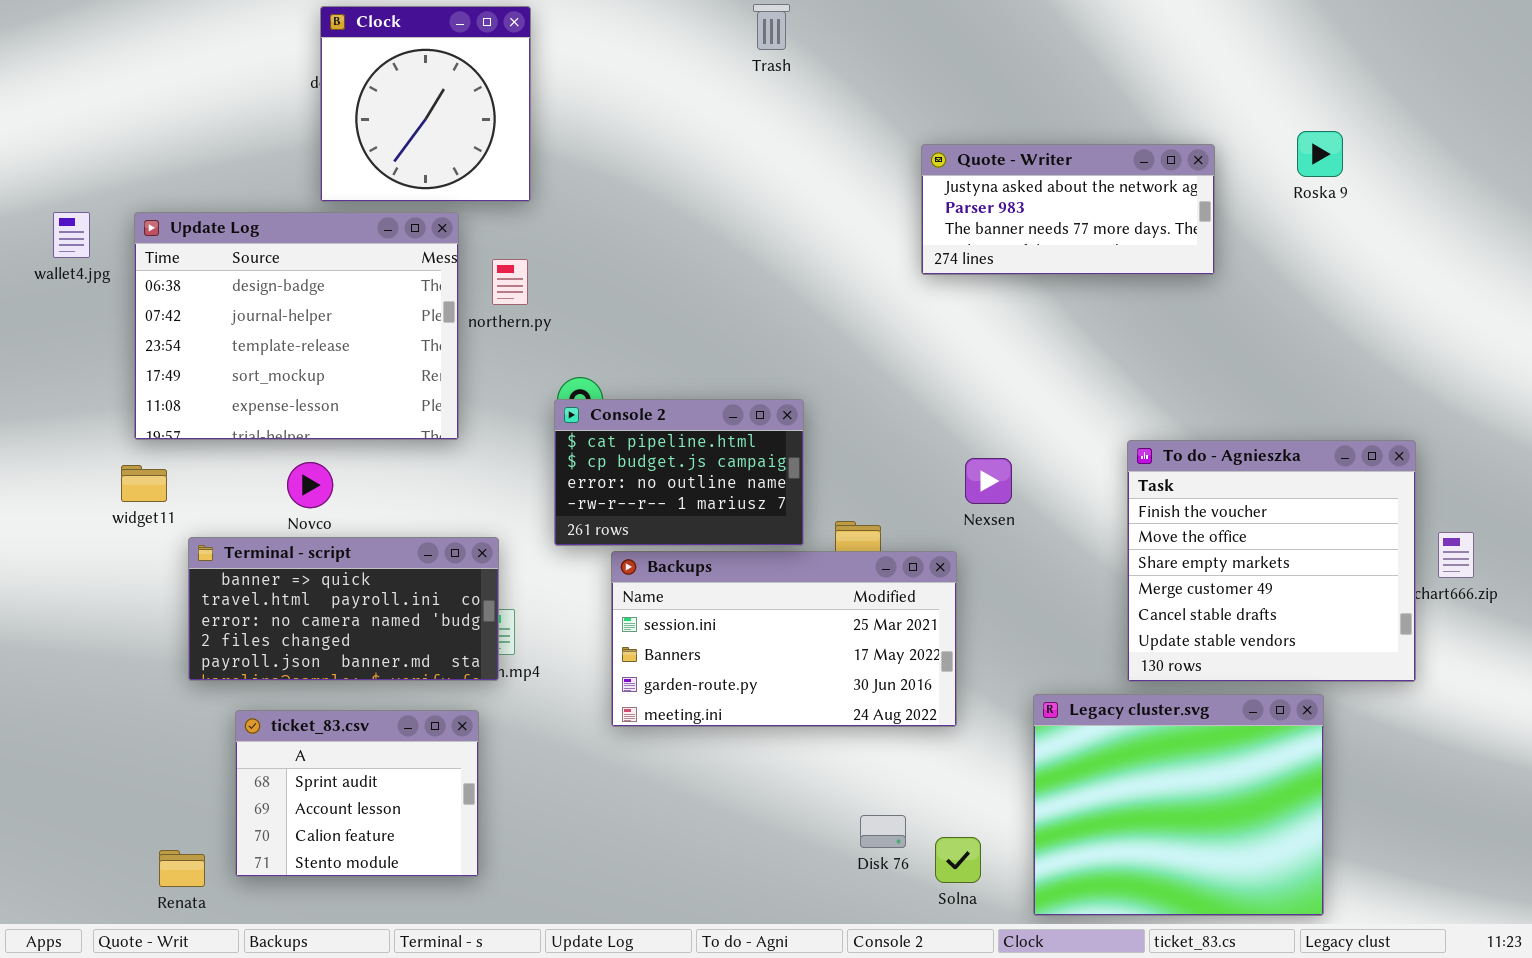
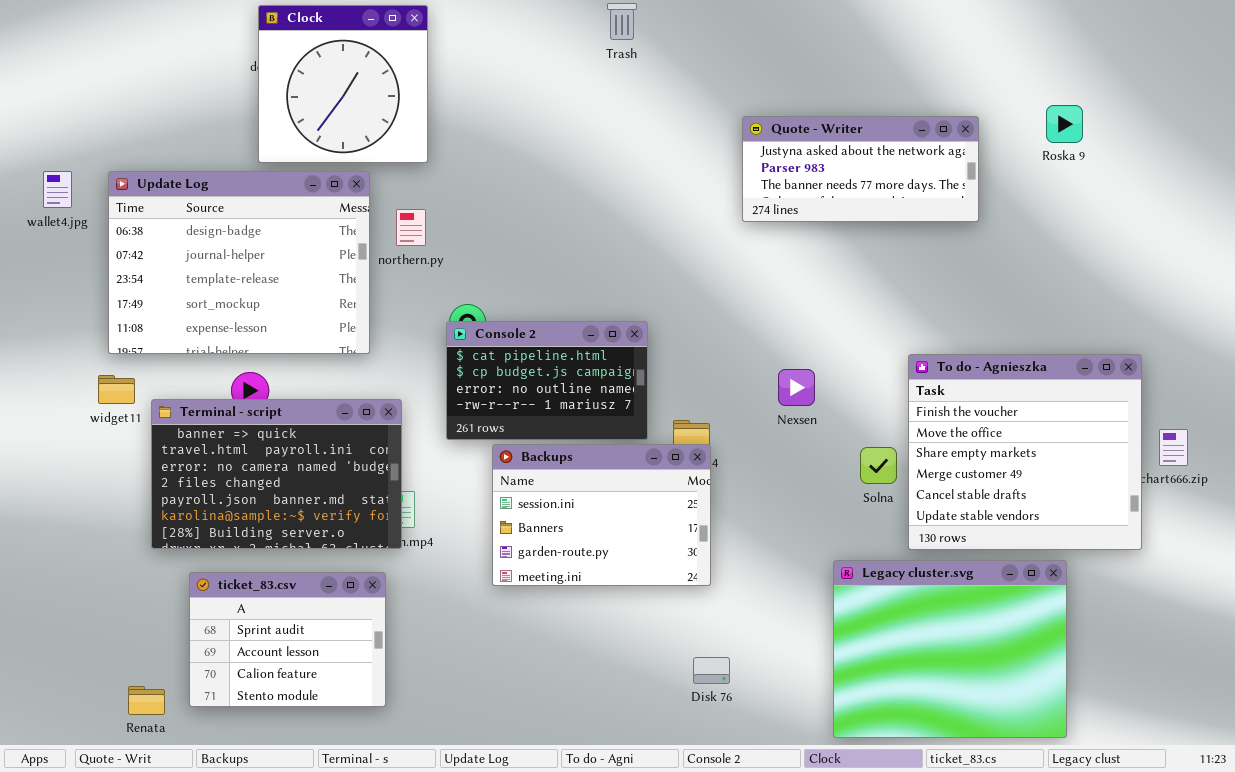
Terminal - script: [188,537,499,681] -> [151,399,402,549], resized
Backups: [611,551,957,727] -> [492,444,711,586], resized
Solna: [935,837,981,883] -> [860,447,897,484], moved

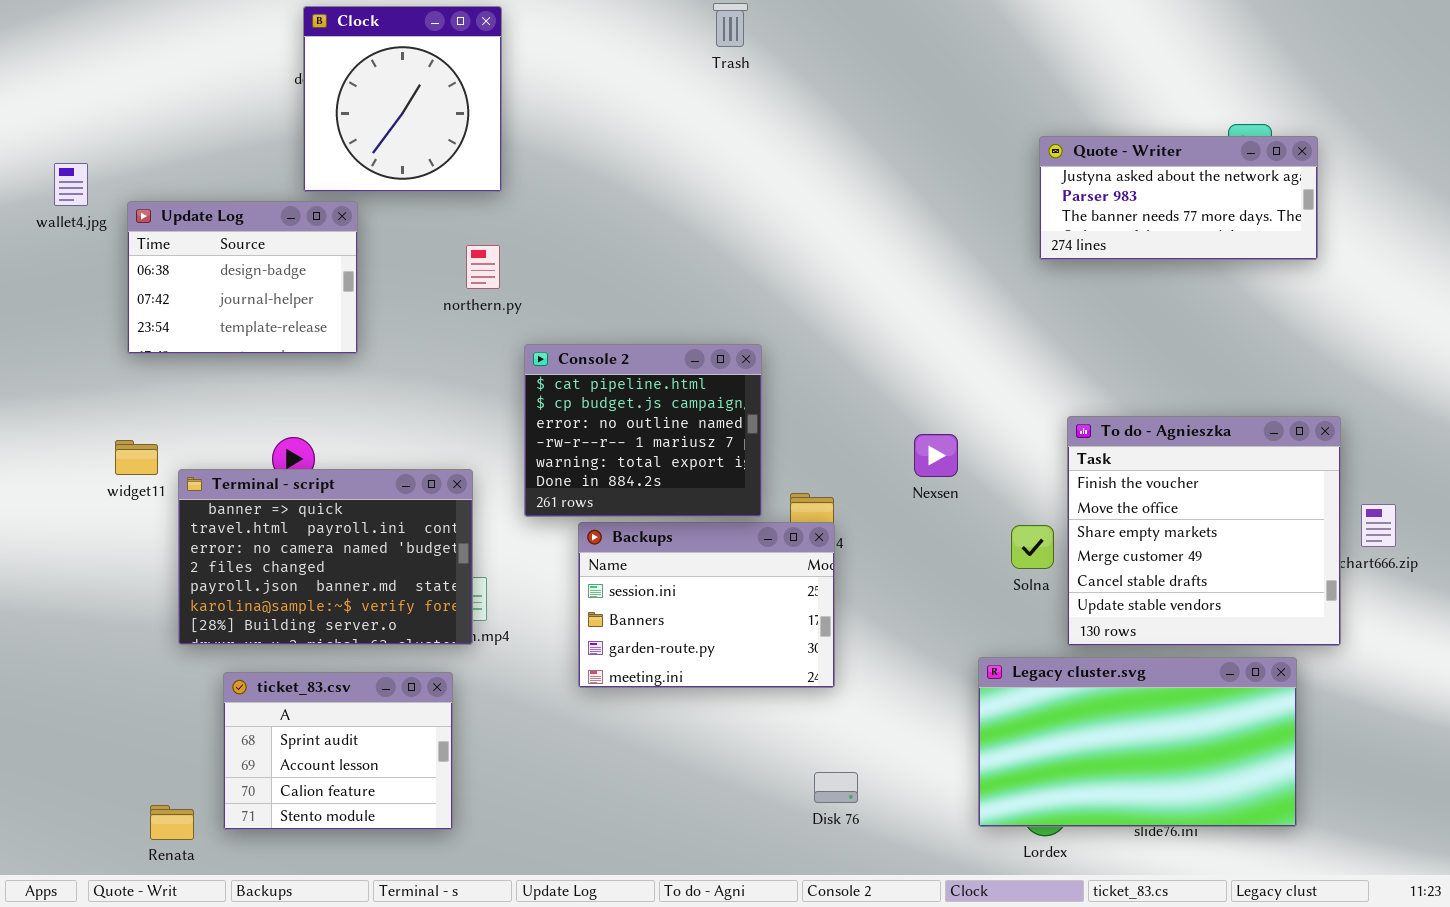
Quote - Writer: [742,116,979,222] -> [1039,136,1318,260], moved
wallet4.jpg: [43,171,72,208] -> [54,163,88,206], moved
Update Log: [108,171,370,354] -> [127,201,358,354], resized
Console 2: [446,321,648,440] -> [524,344,762,517], resized
Legacy cluster.svg: [833,560,1067,738] -> [978,657,1297,827], resized

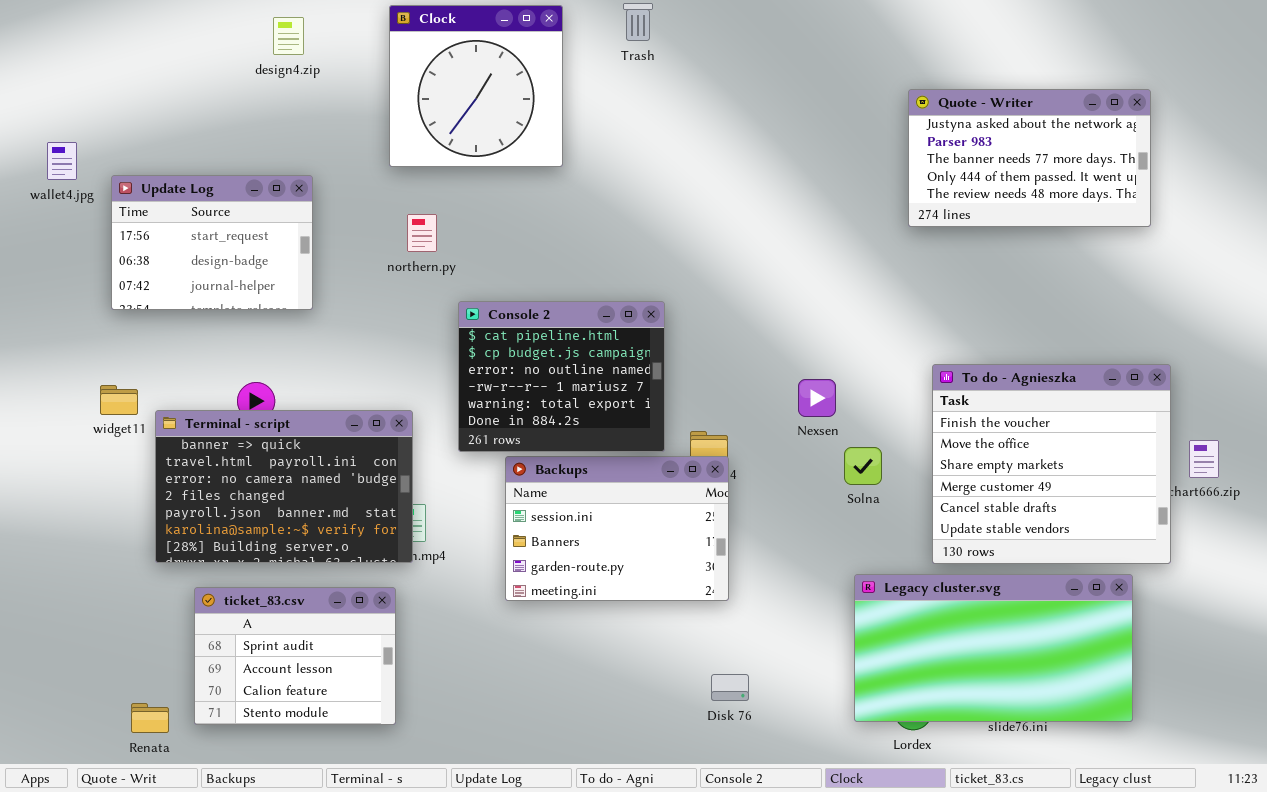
Clock: [303,6,502,192] -> [389,5,563,167], moved
Quote - Writer: [1039,136,1318,260] -> [908,89,1151,227], resized
Update Log: [127,201,358,354] -> [111,175,313,310], scrolled up 1 row
Solna: [1011,525,1054,569] -> [844,447,882,485], moved

